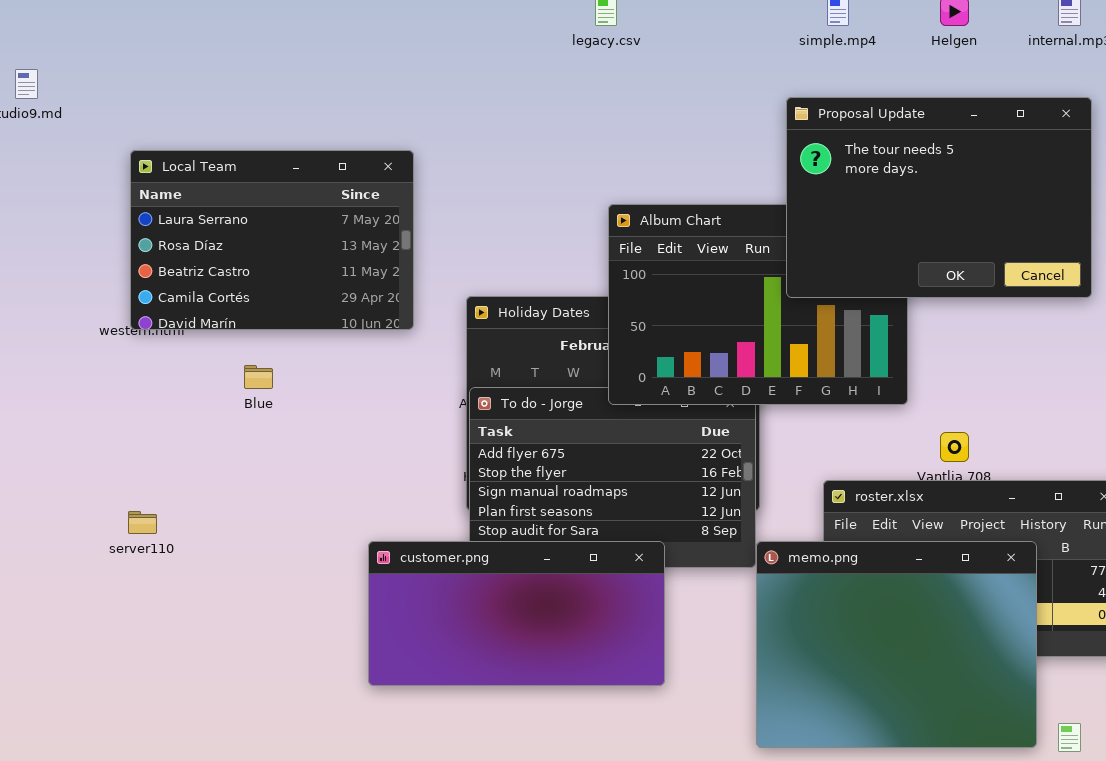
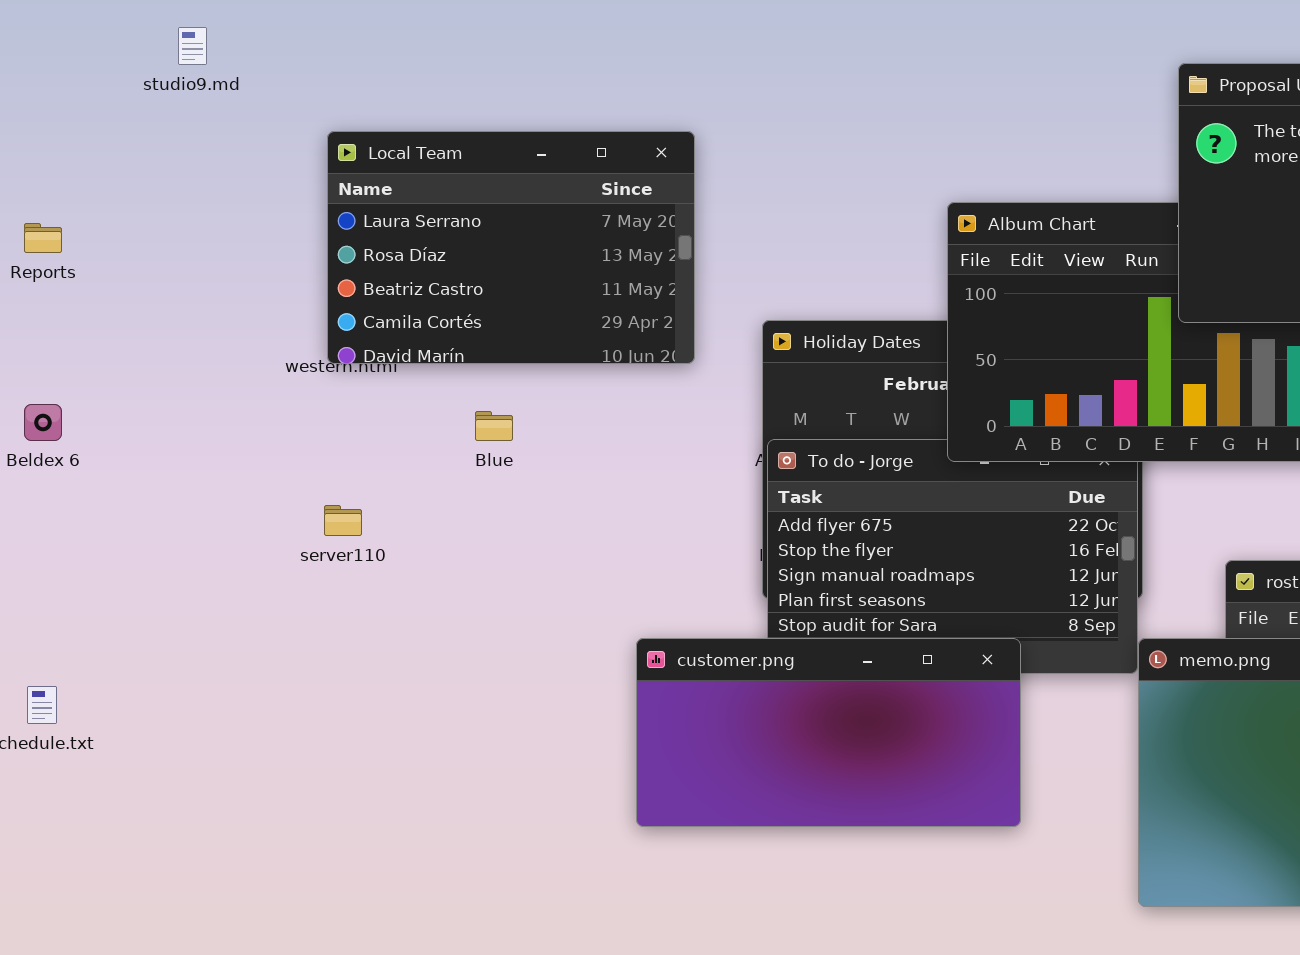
server110: [128,511,157,534] -> [324,505,362,536], moved

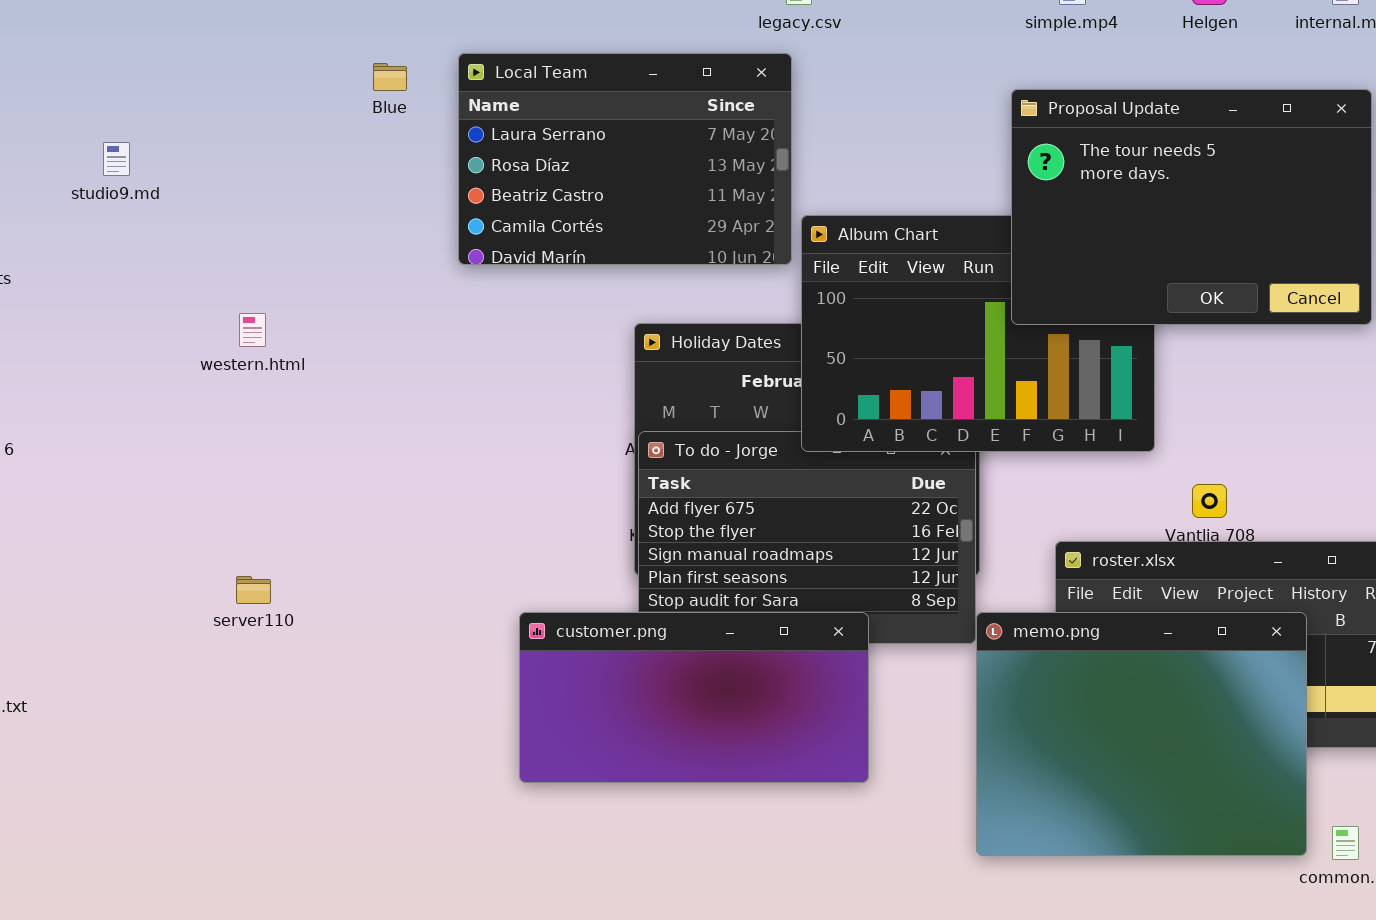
studio9.md: [178,27,207,65] -> [103,142,130,176], moved
Local Team: [327,131,695,364] -> [458,53,792,265], moved
Blue: [475,411,513,441] -> [373,63,407,91], moved
server110: [324,505,362,536] -> [236,576,271,604], moved

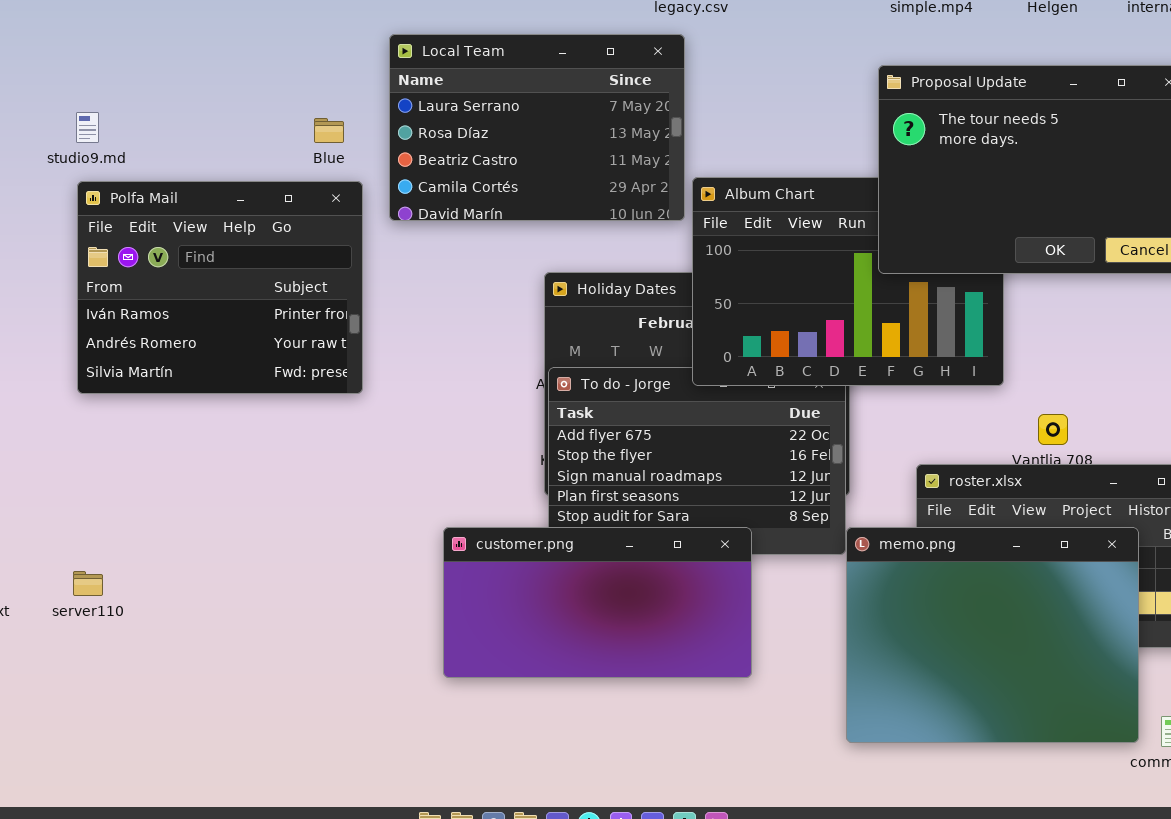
Blue: [373,63,407,91] -> [314,118,344,143], moved
Polfa Mail: none -> [77,181,363,394], opened
server110: [236,576,271,604] -> [73,571,103,596], moved

